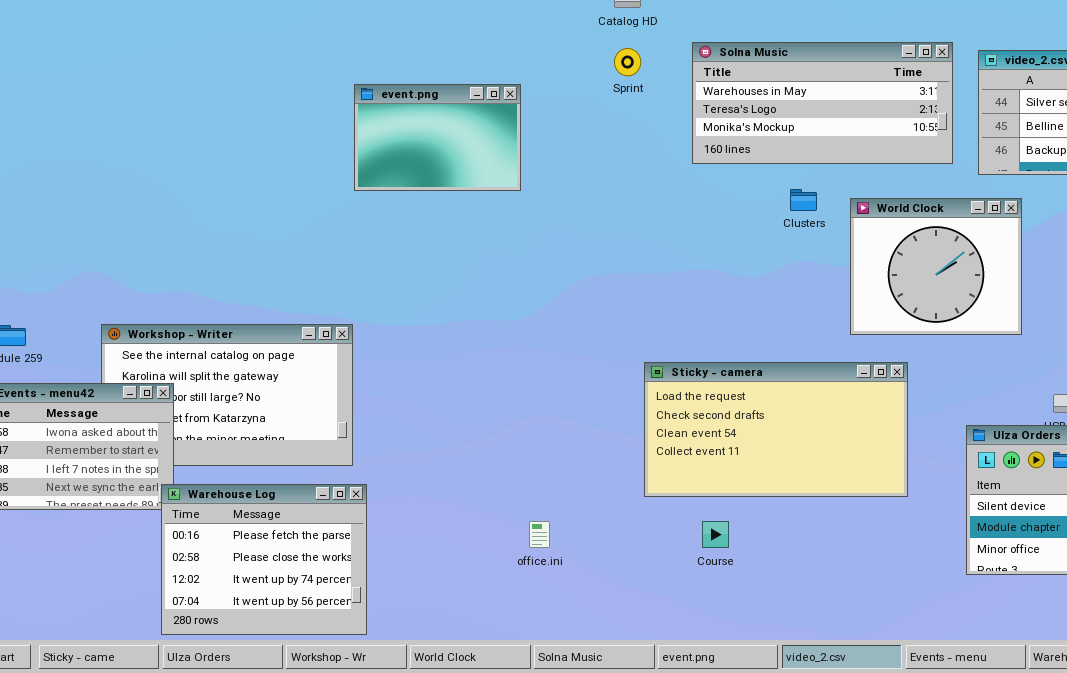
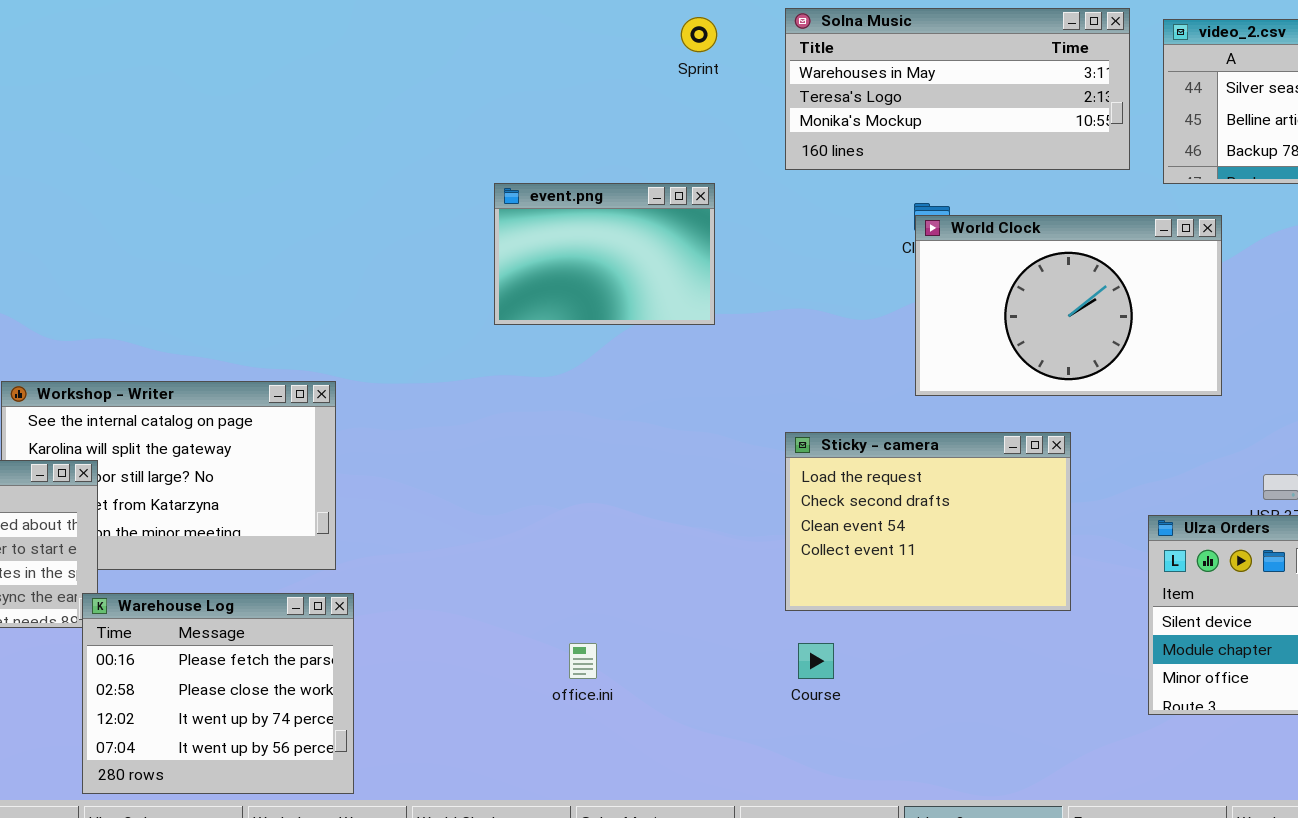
event.png: [354,84,521,191] -> [494,183,715,325], moved
World Clock: [850,198,1022,335] -> [915,215,1222,396], resized
Sticky - camera: [644,362,908,497] -> [785,432,1071,611], resized

